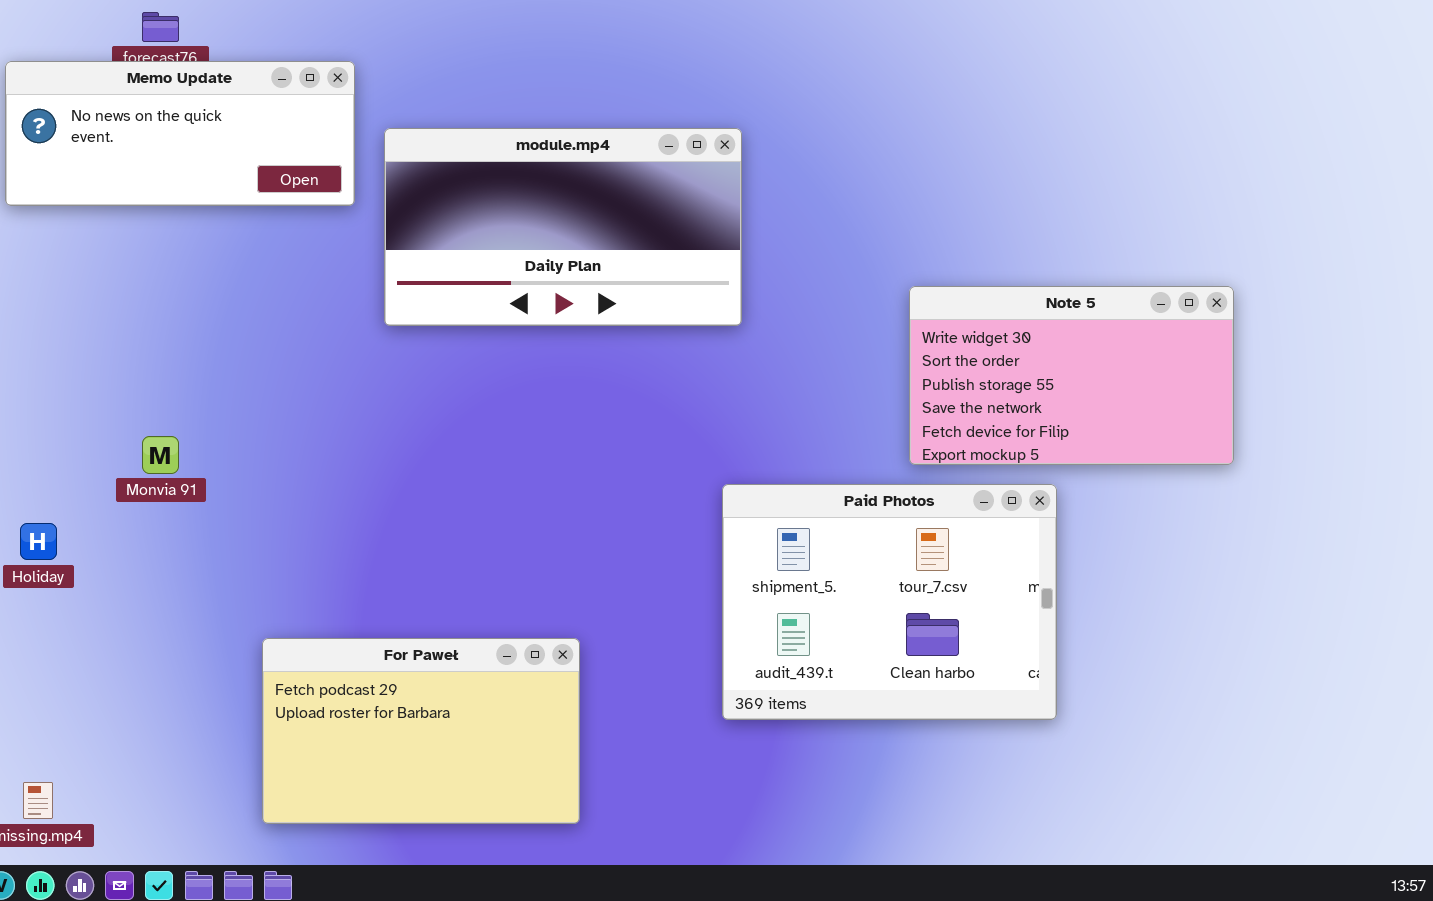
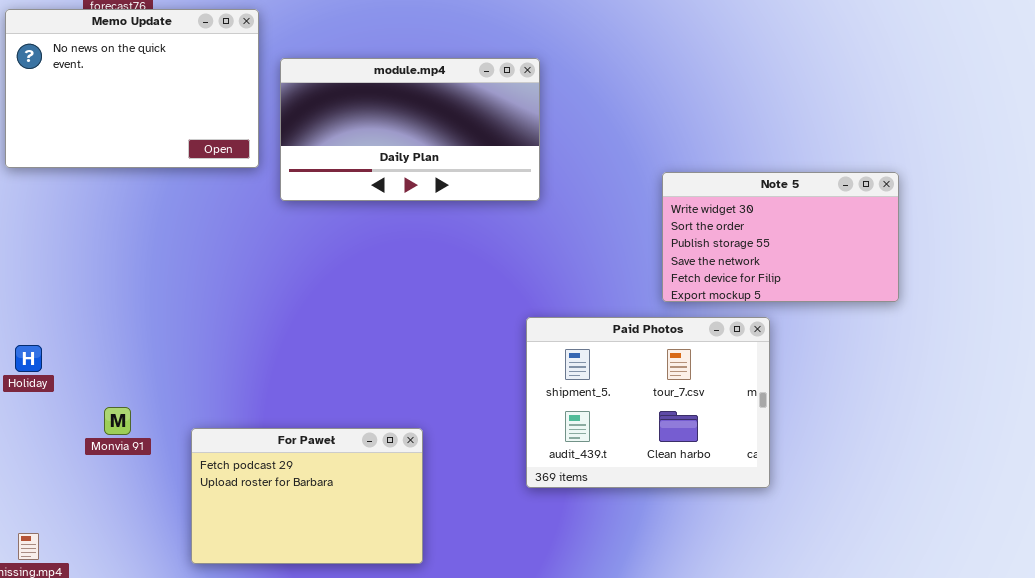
Memo Update: [5,61,355,206] -> [5,9,259,168], resized
Monvia 91: [142,436,179,474] -> [104,407,131,435], moved

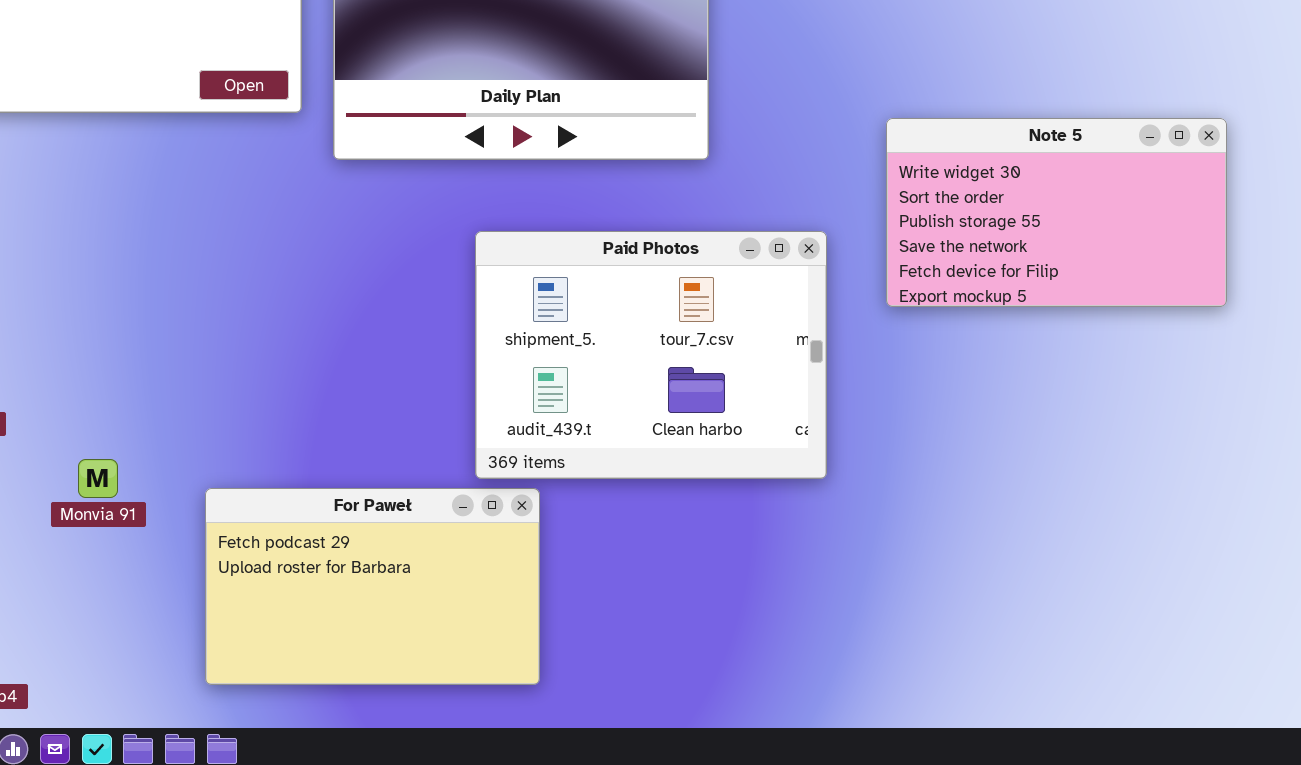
Paid Photos: [526,317,770,488] -> [475,231,827,479], moved

